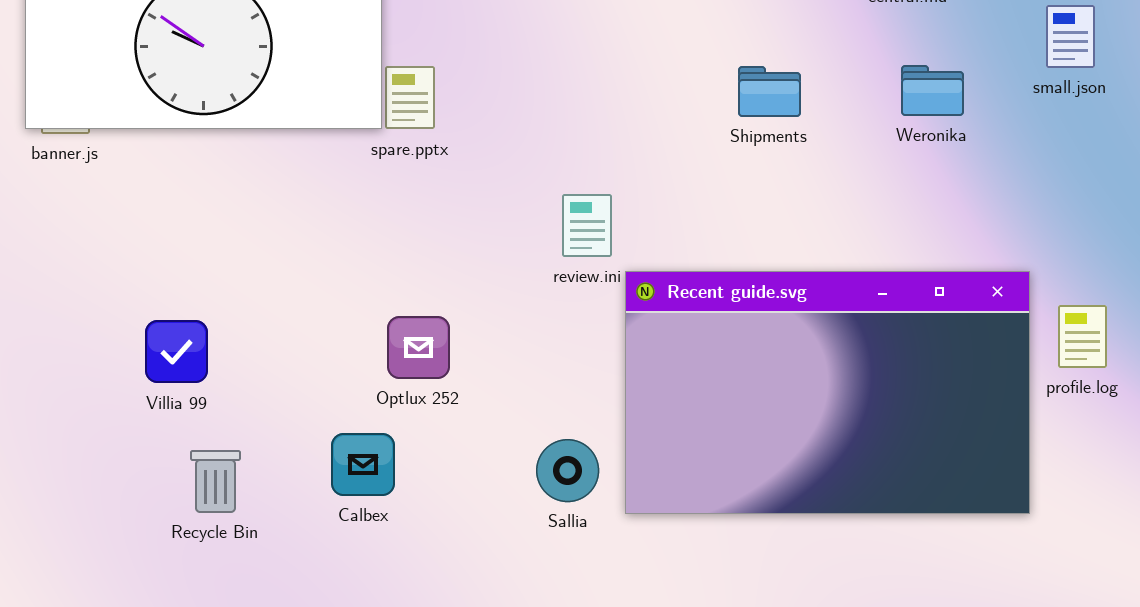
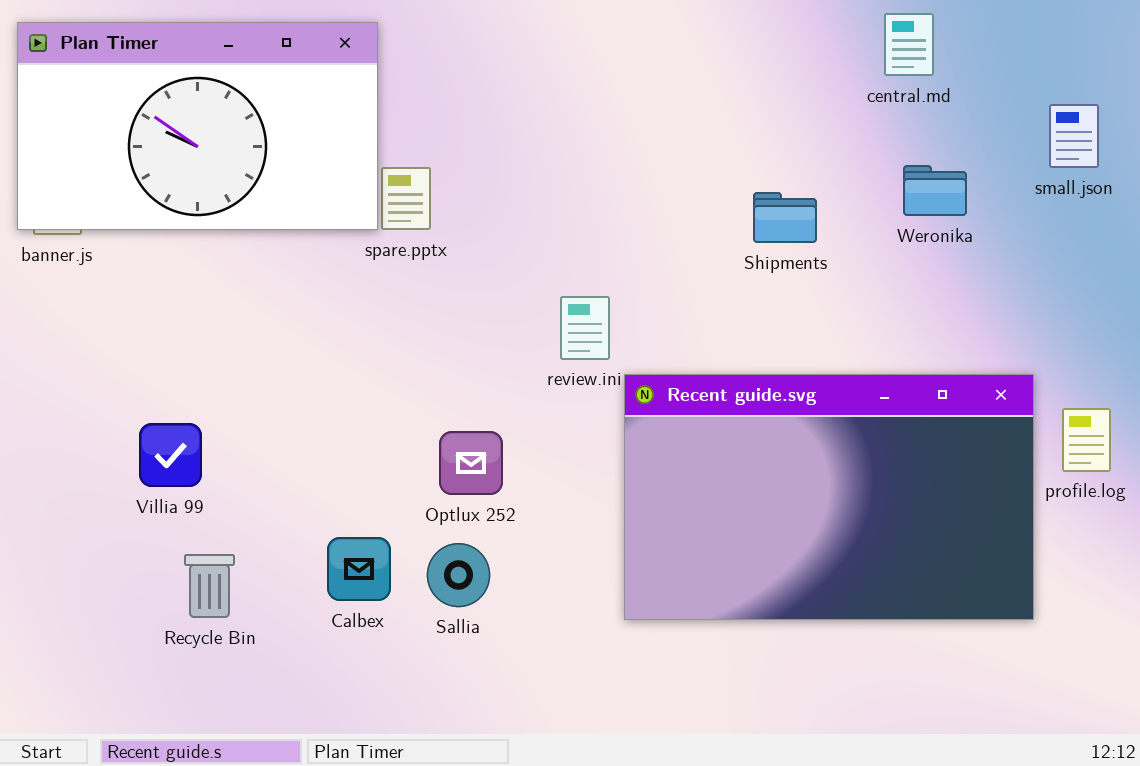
Shipments: [738,66,801,117] -> [753,192,817,243], moved
Optlux 252: [387,316,450,379] -> [439,431,503,495], moved
Sallia: [536,439,599,502] -> [427,543,490,607], moved

